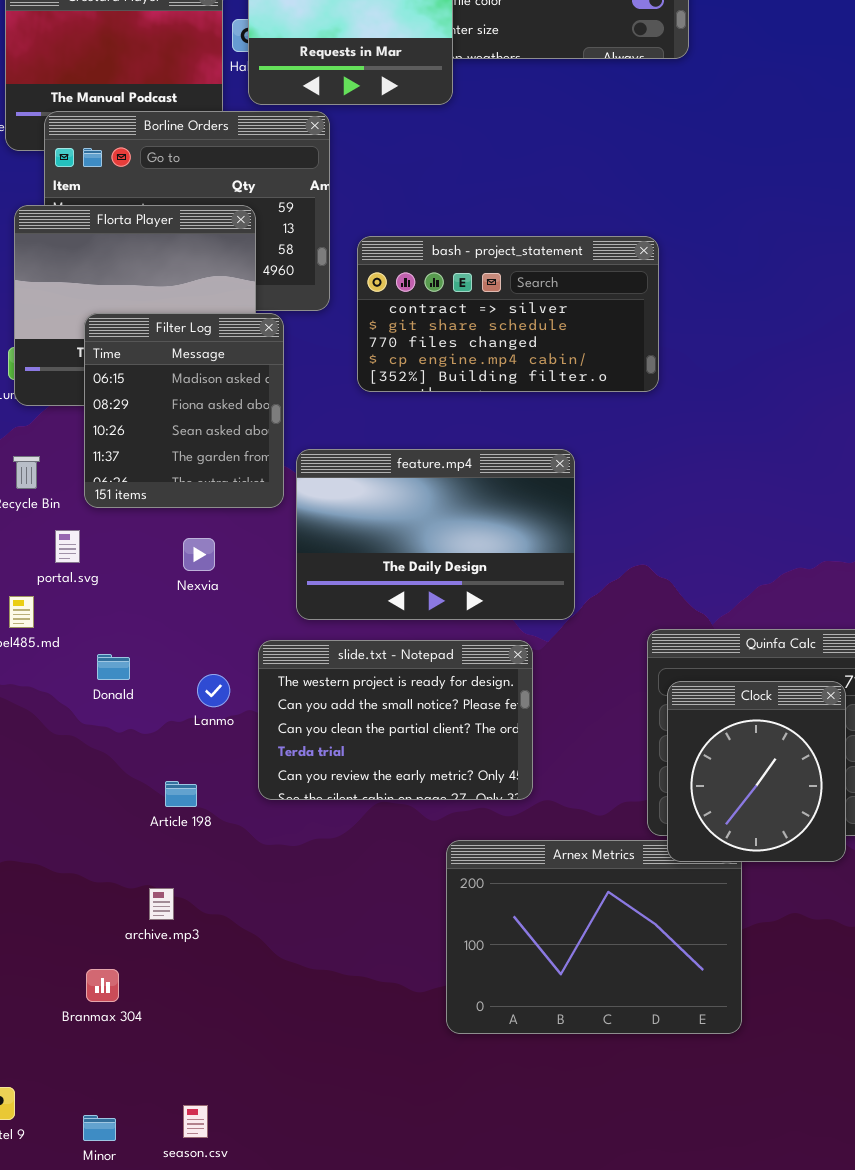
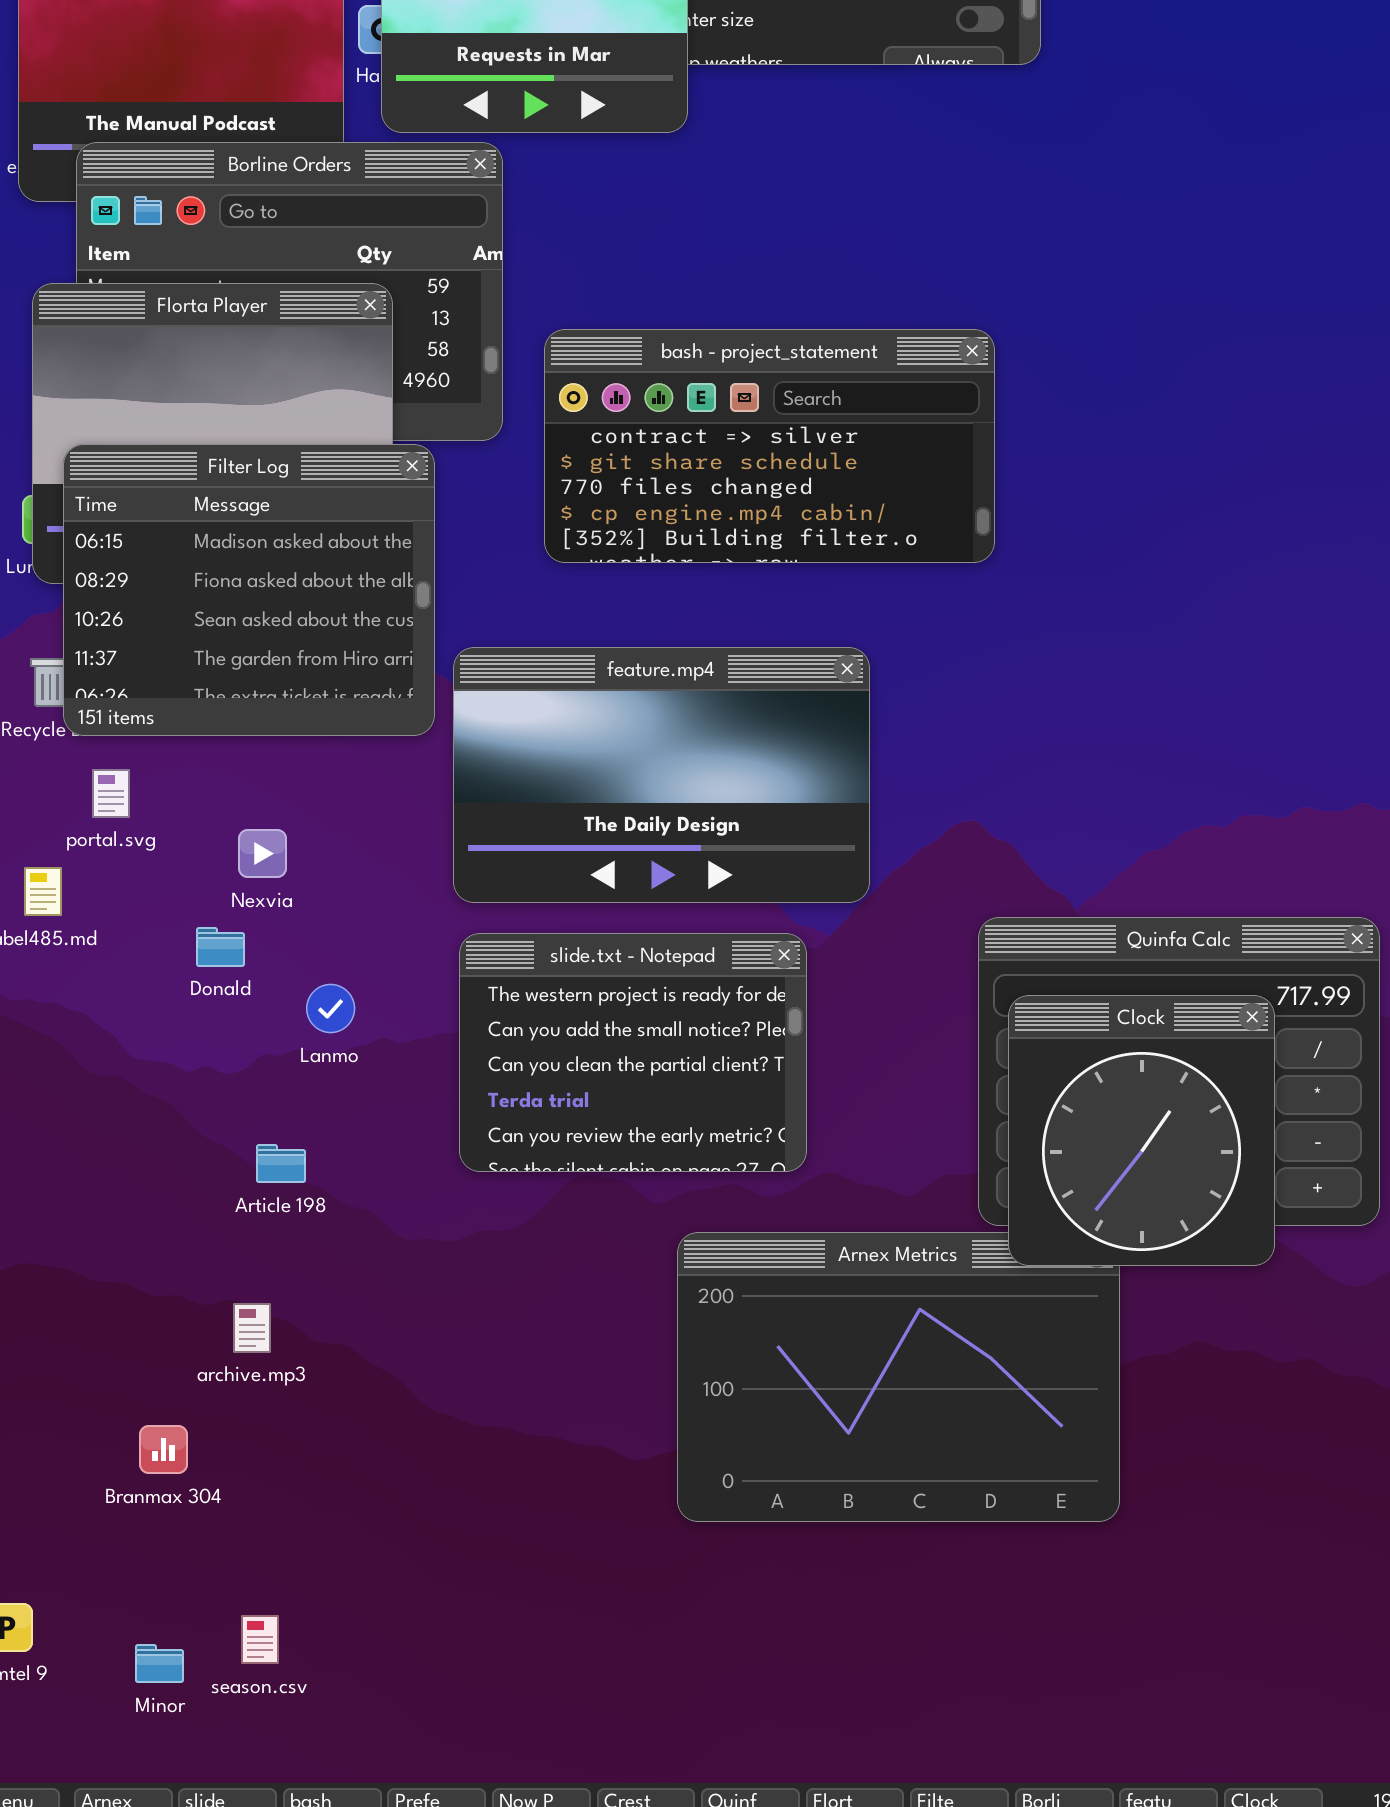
Filter Log: [84,313,284,508] -> [63,444,435,736], resized
Nexvia: [183,538,215,571] -> [238,829,287,878], moved
slide.txt - Notepad: [258,640,533,800] -> [459,933,807,1172], resized
Donald: [97,654,130,680] -> [196,927,245,967], moved
season.csv: [183,1105,208,1138] -> [241,1615,279,1664], moved

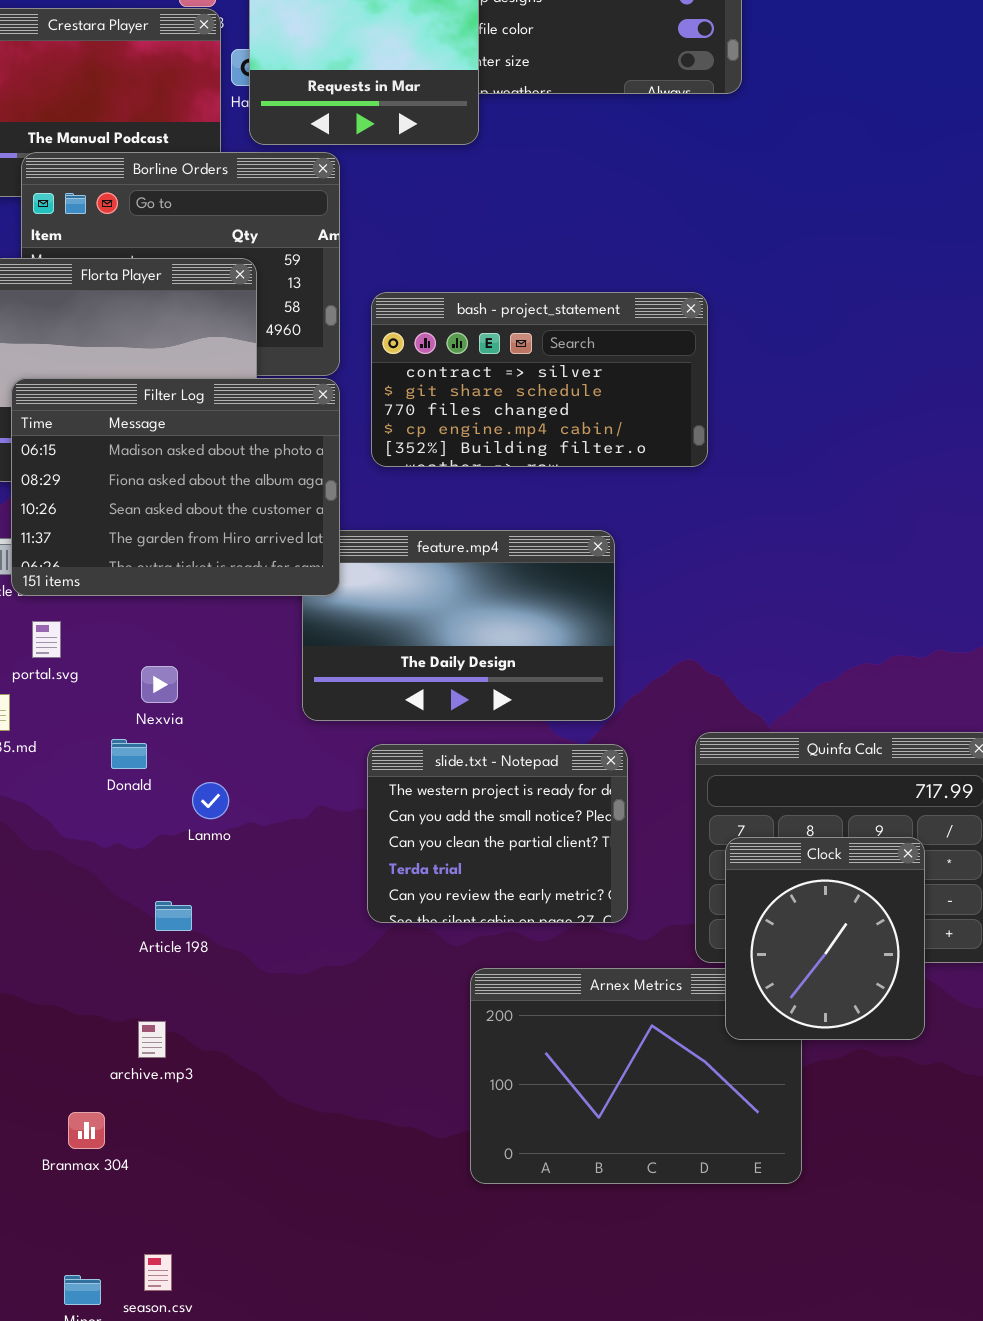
Filter Log: [63,444,435,736] -> [11,378,340,596], resized
slide.txt - Notepad: [459,933,807,1172] -> [367,744,628,923], moved
Clock: [1008,995,1275,1266] -> [725,837,925,1040], moved

